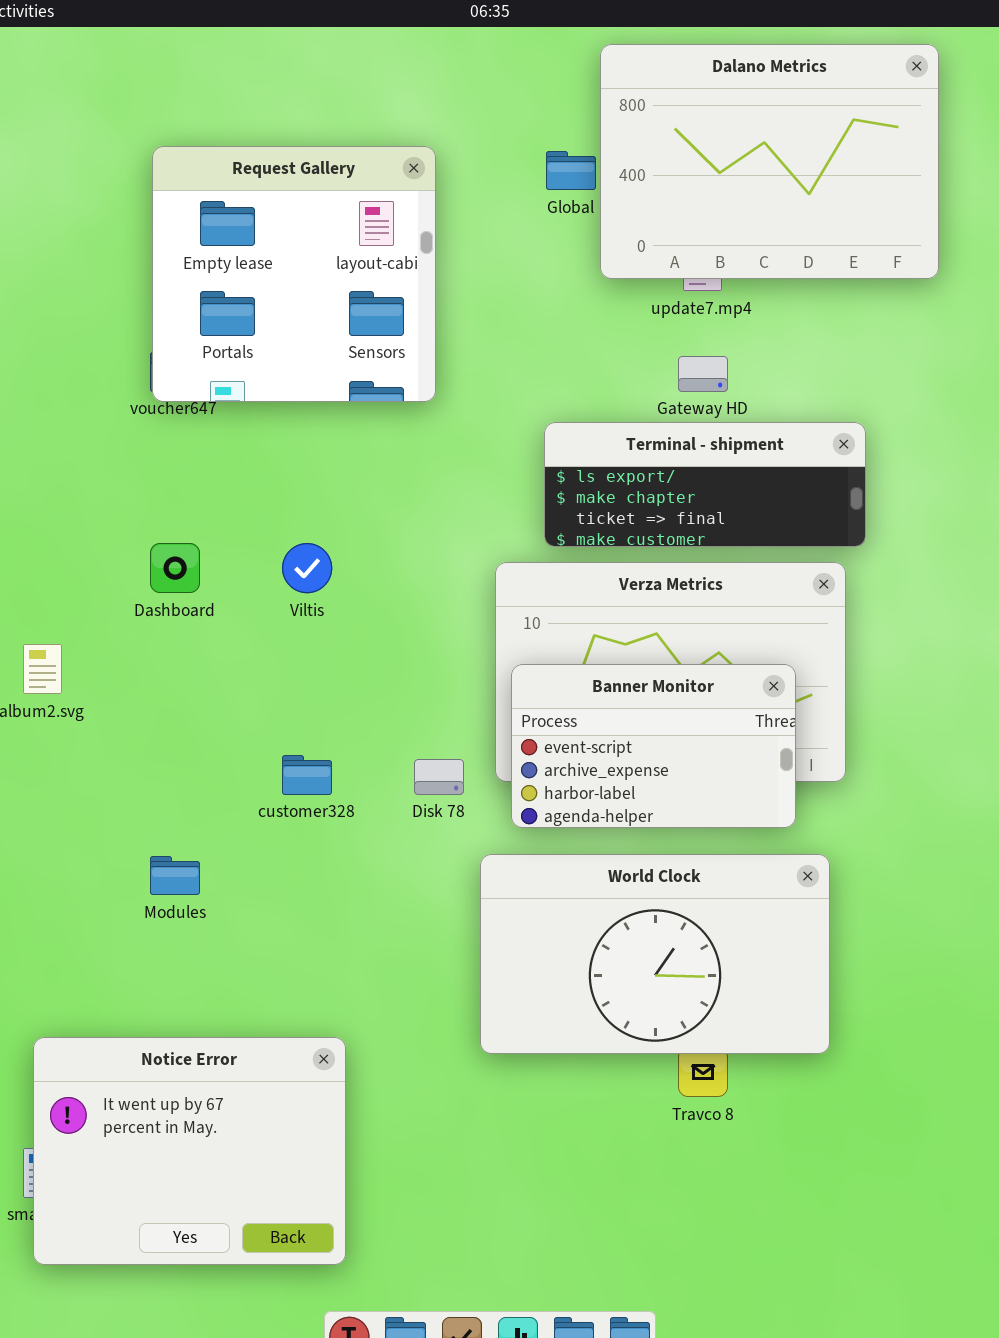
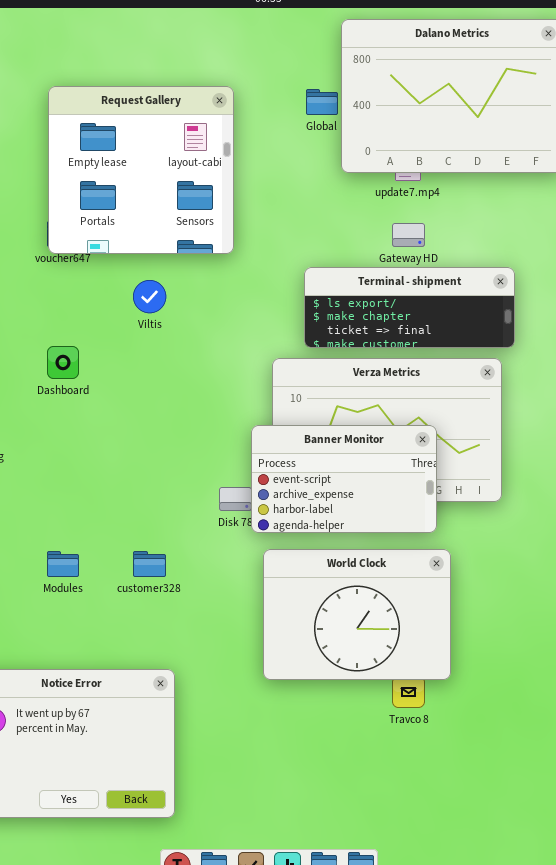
Viltis: [282,543,332,593] -> [133,280,166,313], moved
Banner Monitor: [511,664,796,828] -> [251,425,437,533], moved
customer328: [282,755,332,795] -> [133,551,166,577], moved
World Clock: [480,854,830,1054] -> [263,549,451,680], resized

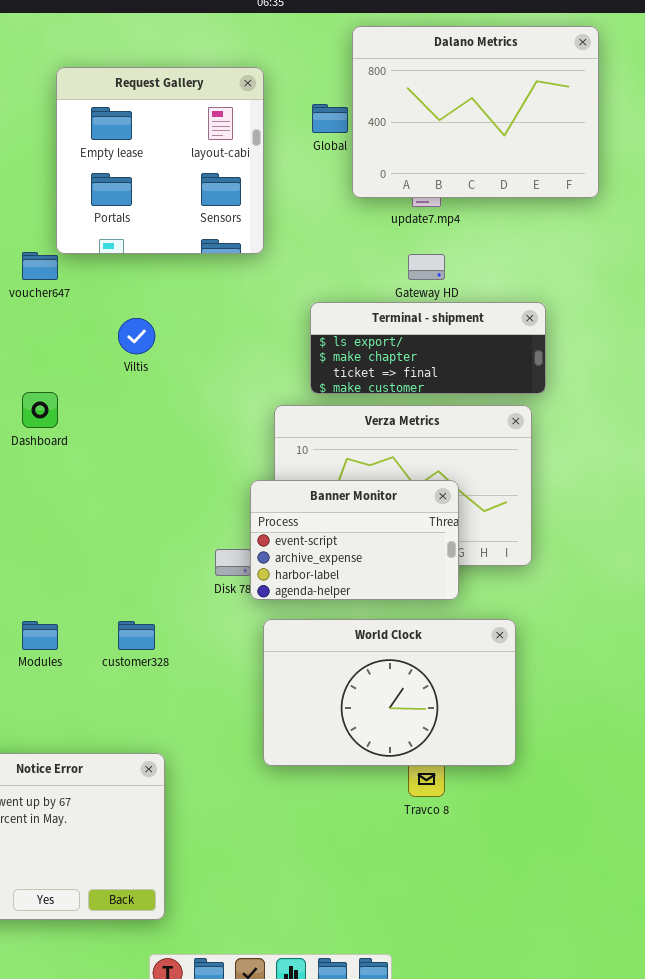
Request Gallery: [48,86,234,254] -> [56,67,264,254], moved
World Clock: [263,549,451,680] -> [263,619,516,766], resized

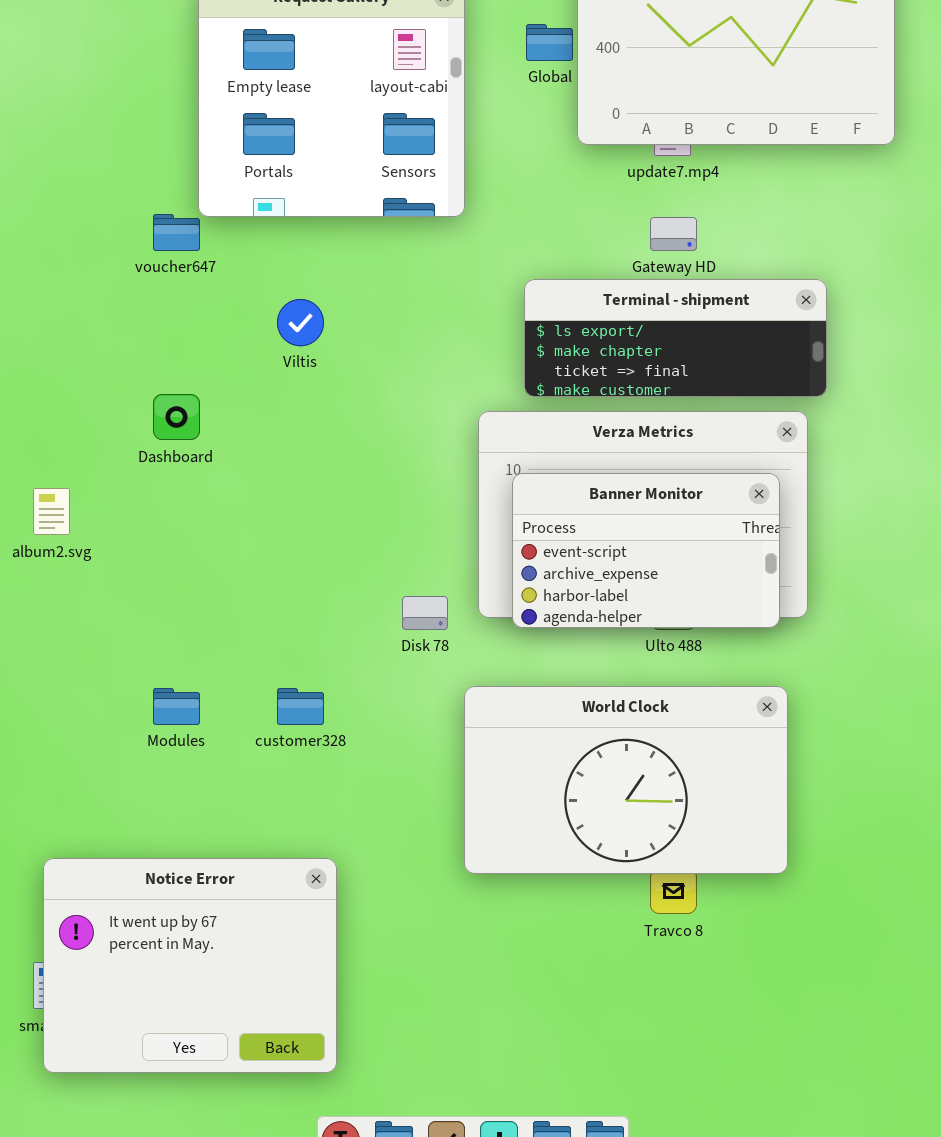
Banner Monitor: [250,480,459,600] -> [512,473,780,628], moved

